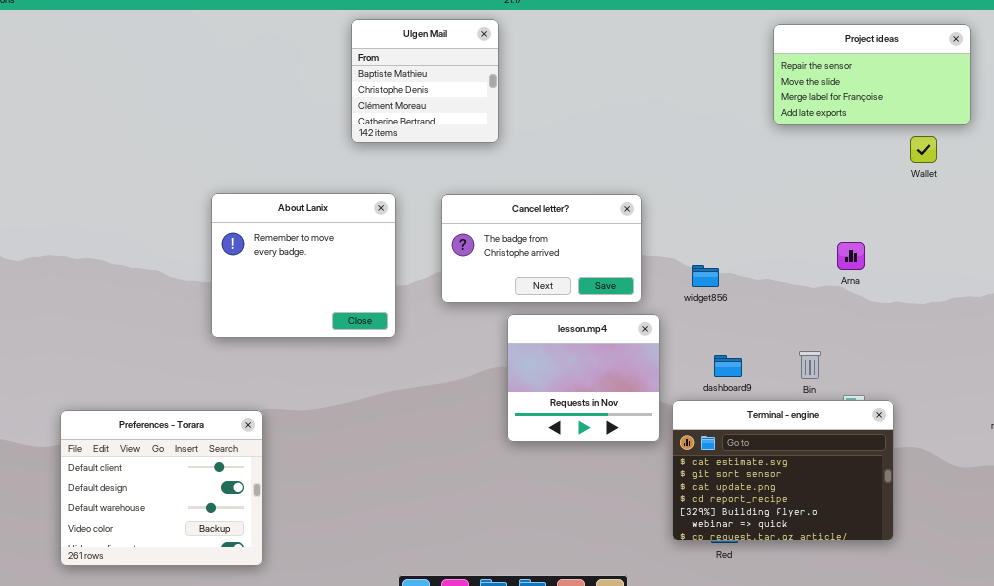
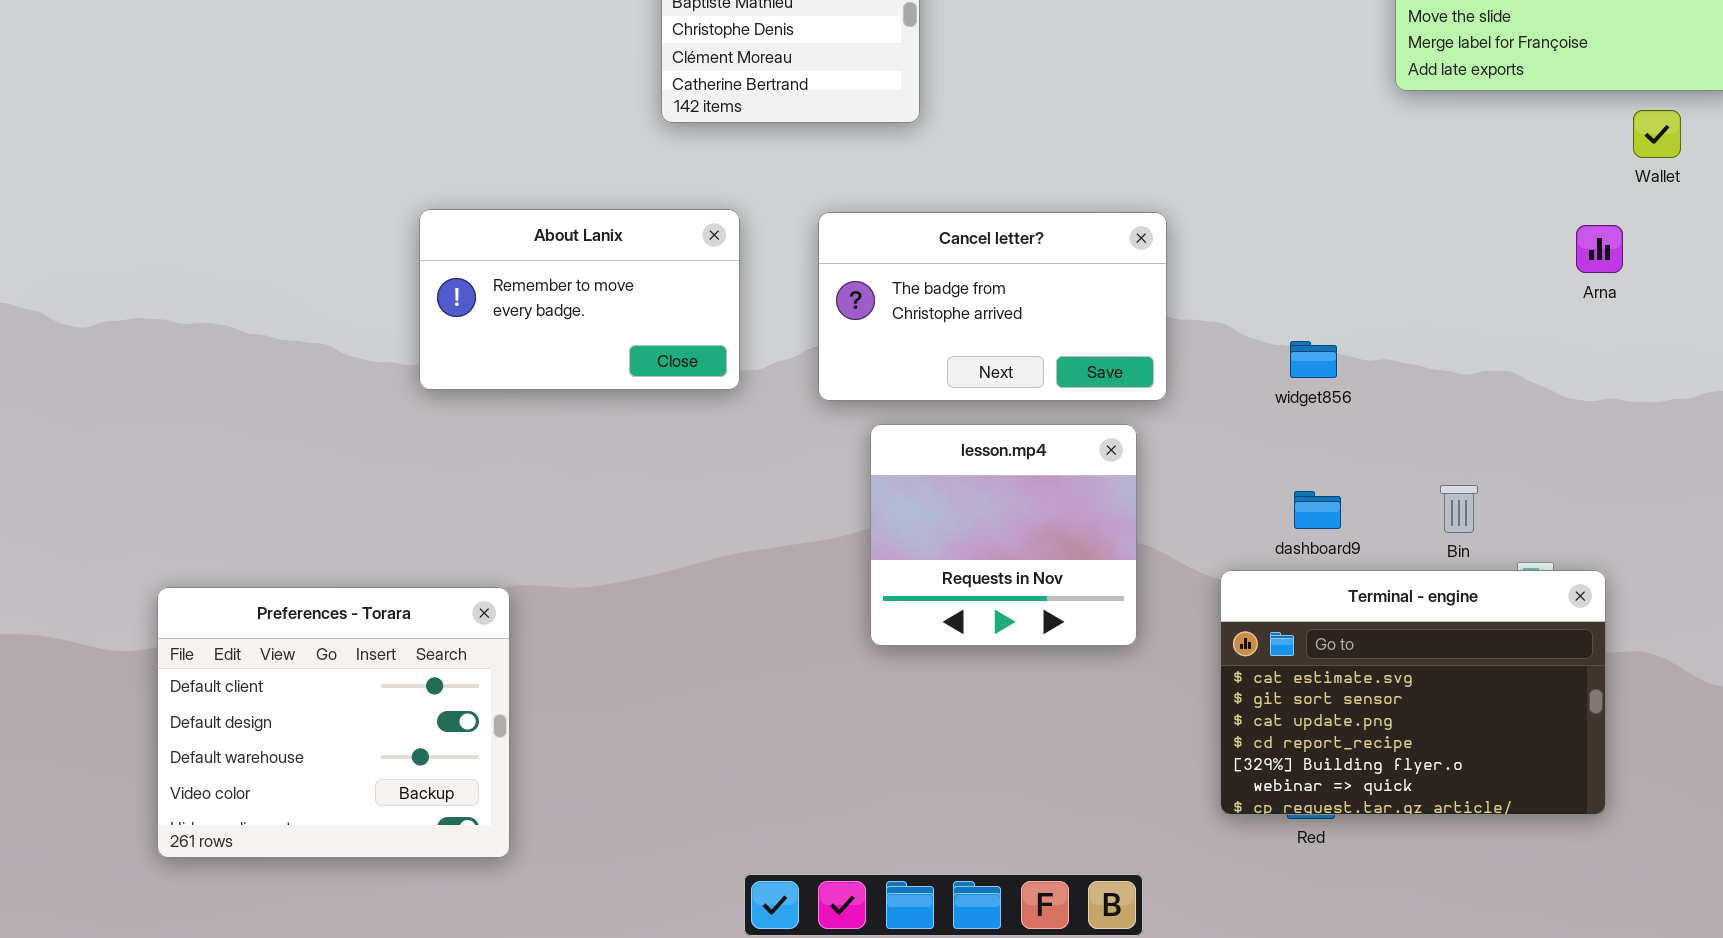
About Lanix: [211,193,396,338] -> [419,209,740,390], resized
Arna: [837,242,865,270] -> [1576,225,1623,273], moved
widget856: [692,265,719,287] -> [1290,341,1337,378], moved
lesson.mp4: [507,314,660,442] -> [870,424,1137,646], moved

